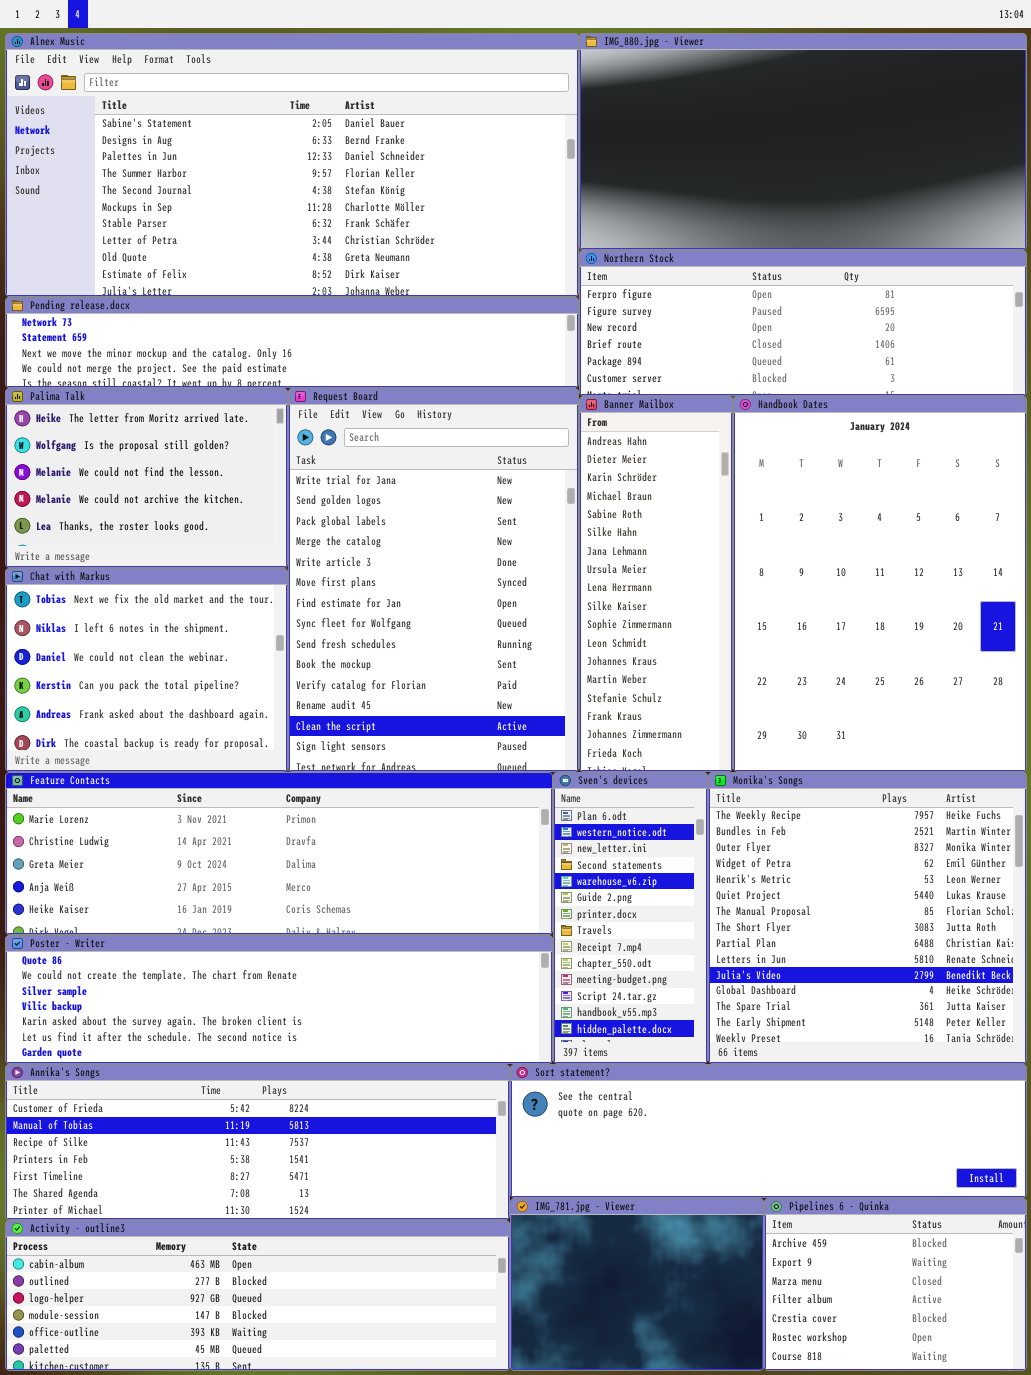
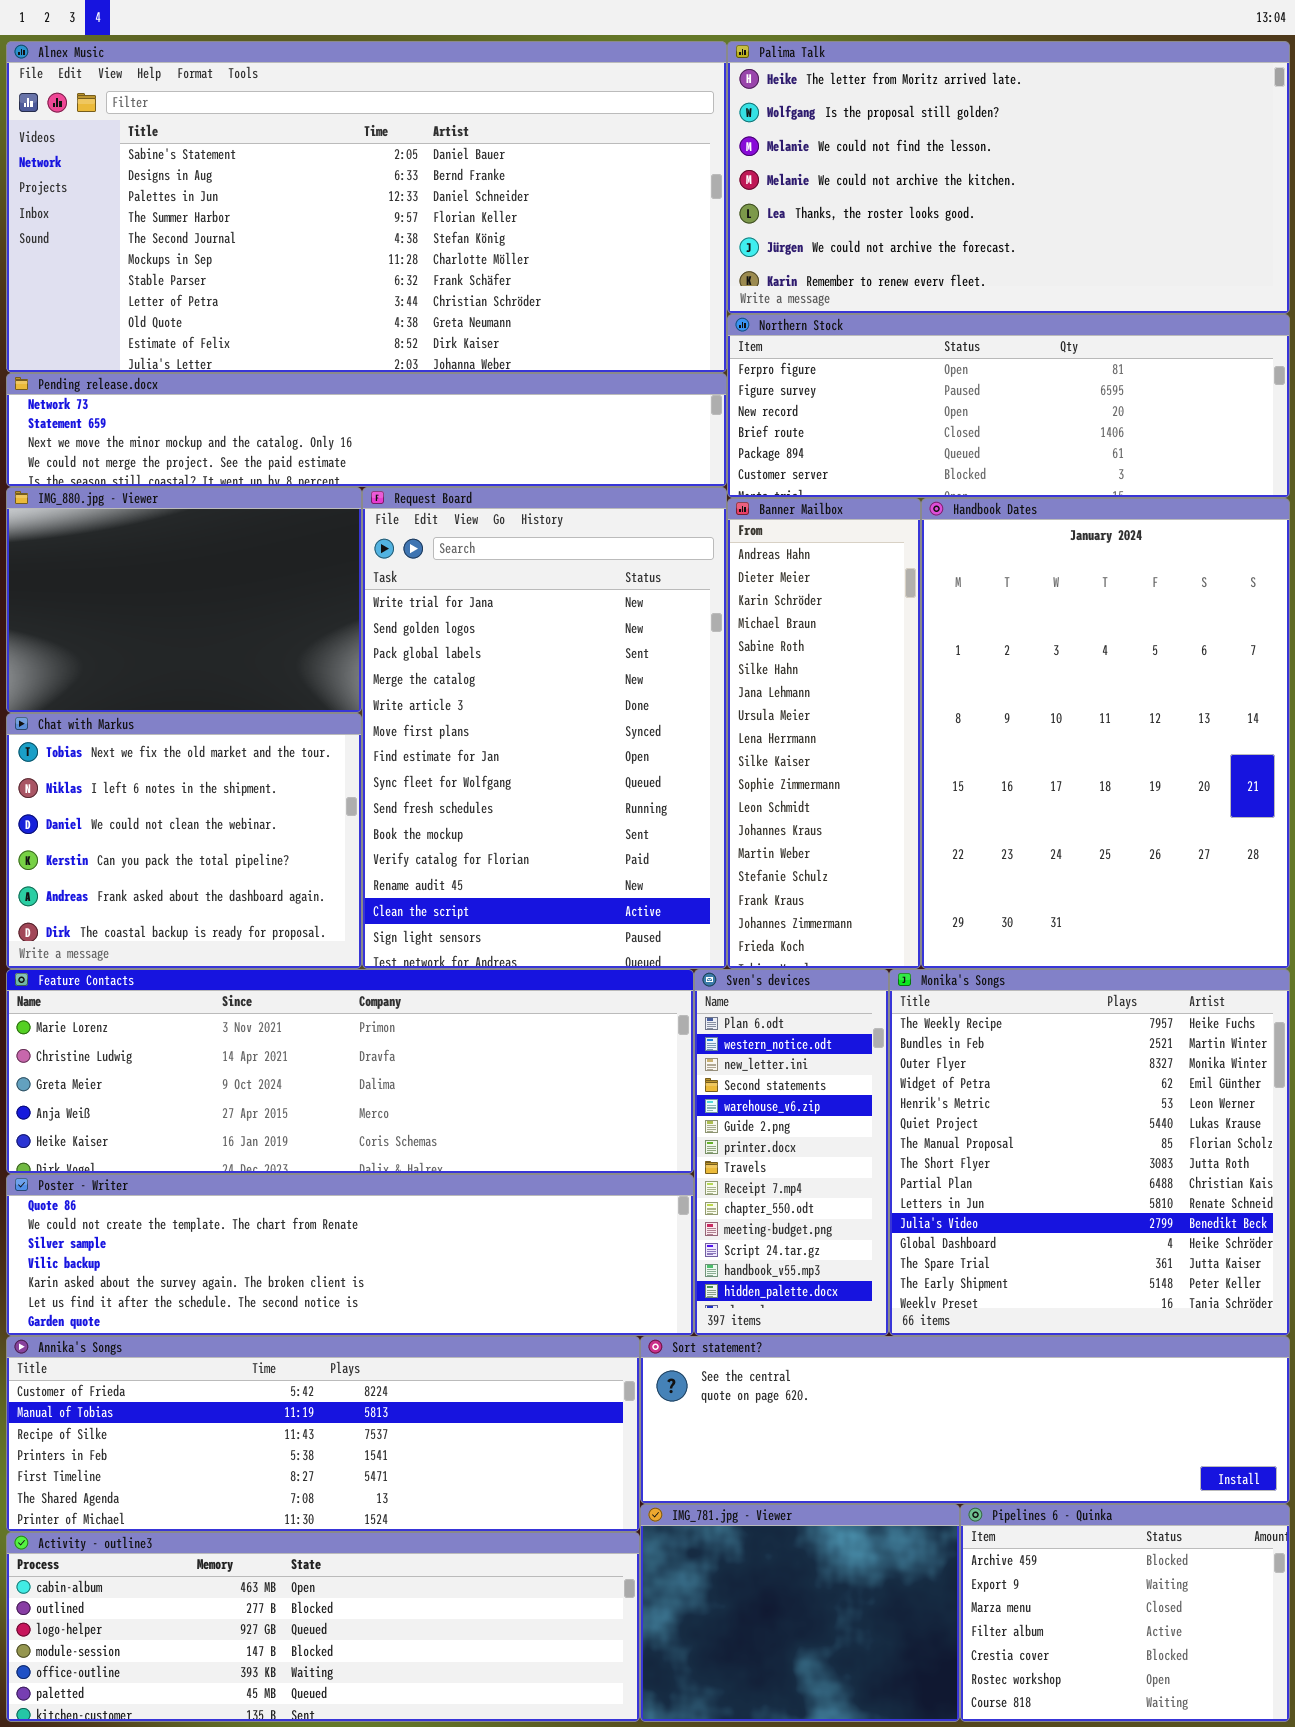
IMG_880.jpg - Viewer: [579,33,1027,250] -> [6,487,362,713], moved, resized
Palima Talk: [5,388,288,568] -> [727,41,1290,314], moved, resized

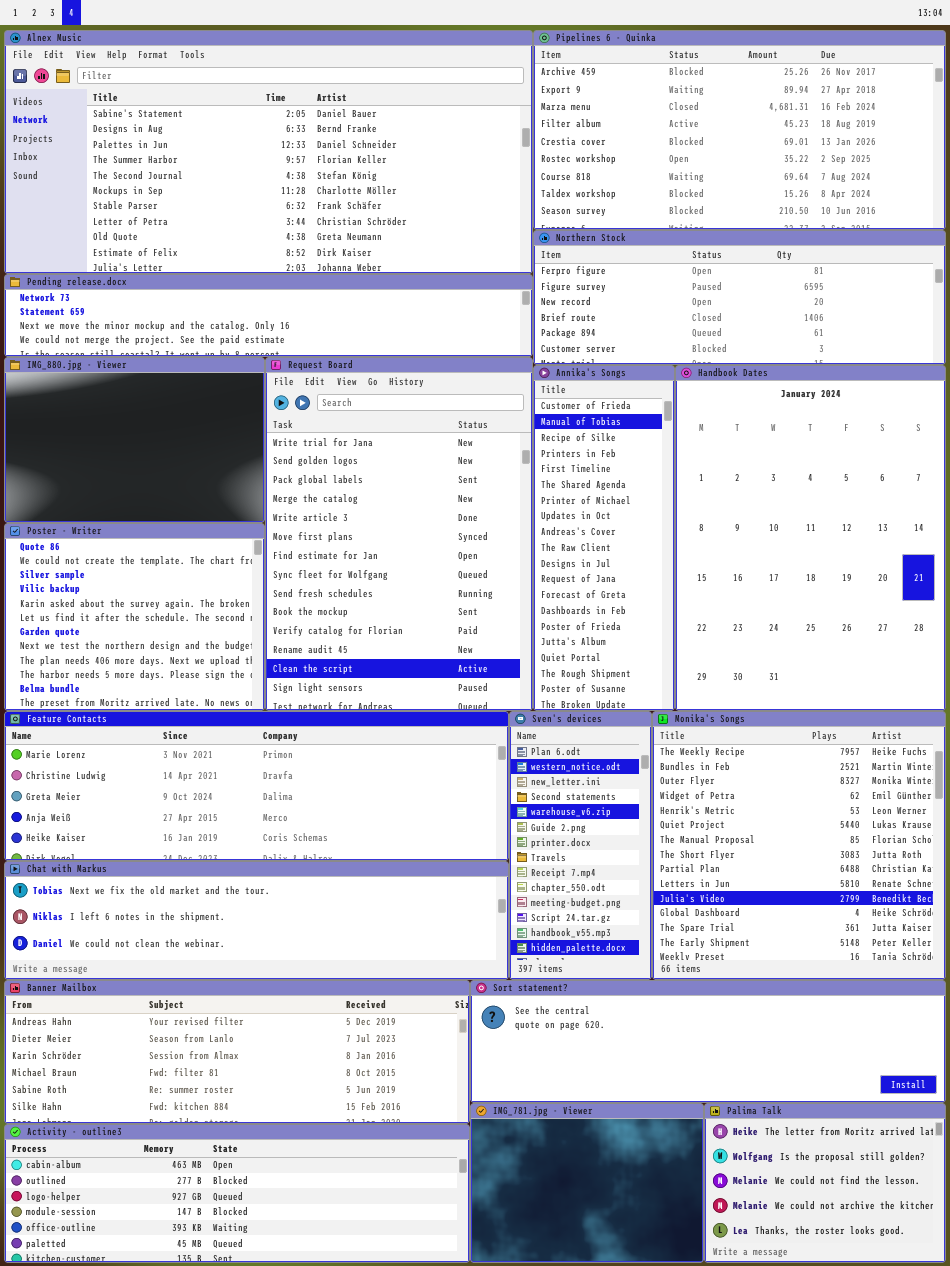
Palima Talk: [727,41,1290,314] -> [704,1103,946,1263], moved, resized
Banner Mailbox: [727,498,921,969] -> [4,980,470,1124], moved, resized
Chat with Markus: [6,713,362,969] -> [4,861,509,980], moved, resized
Poster - Writer: [6,1174,694,1336] -> [4,523,265,711], moved, resized
Annika's Songs: [6,1336,640,1532] -> [533,365,675,711], moved, resized
Pipelines 6 - Quinka: [960,1504,1290,1722] -> [533,30,946,230], moved, resized

